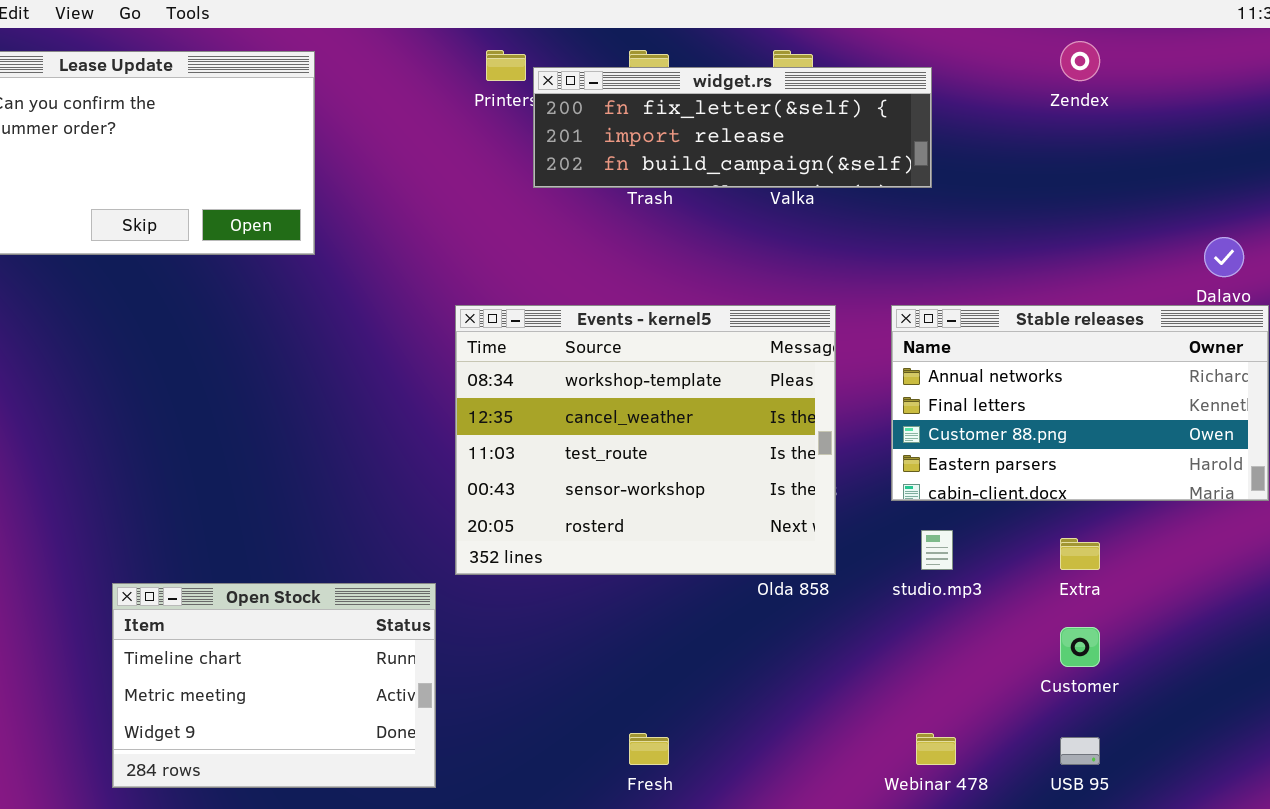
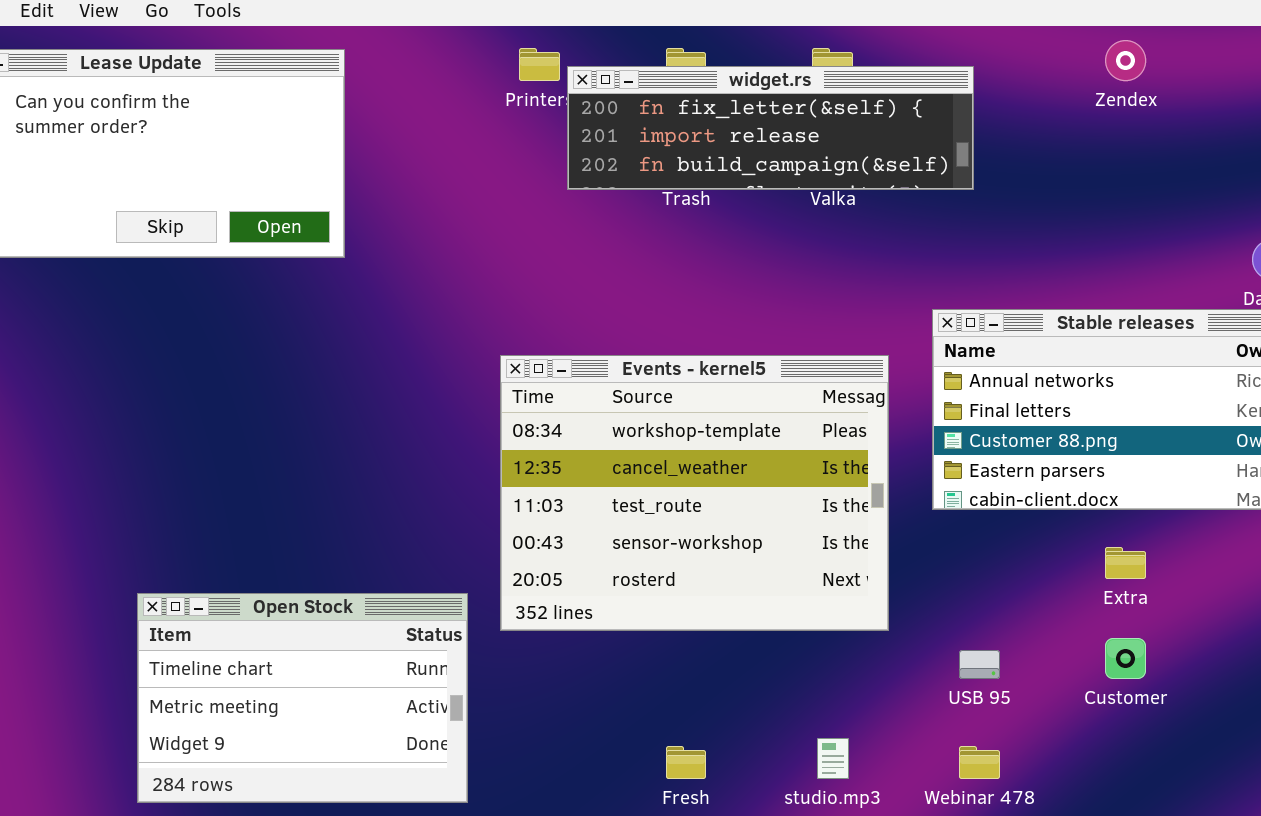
Events - kernel5: [455,305,836,575] -> [500,355,889,631], moved
studio.mp3: [921,530,953,570] -> [817,738,849,779], moved
USB 95: [1060,737,1100,765] -> [959,650,1000,679], moved

